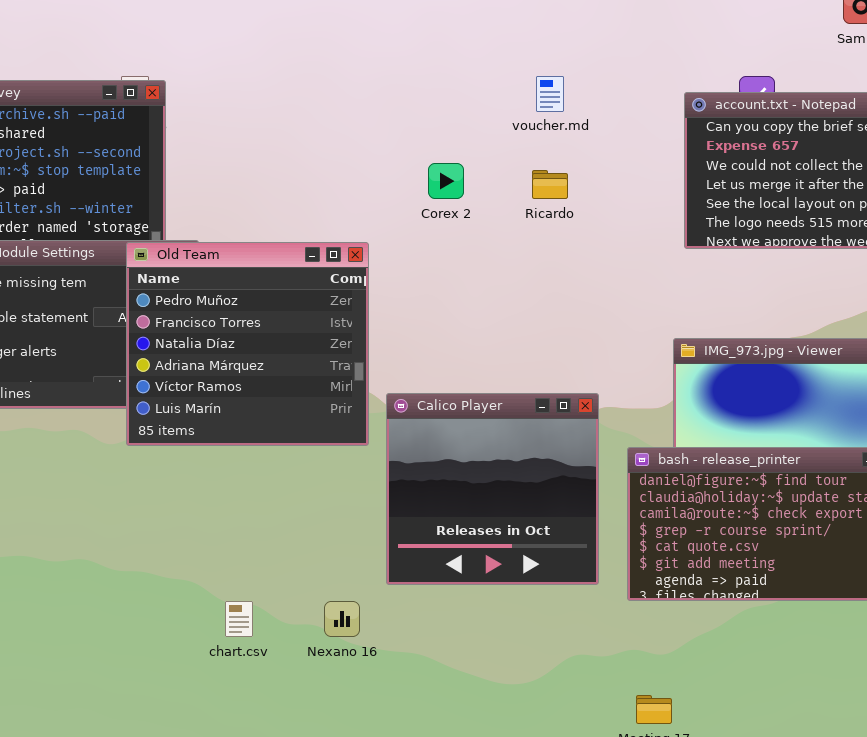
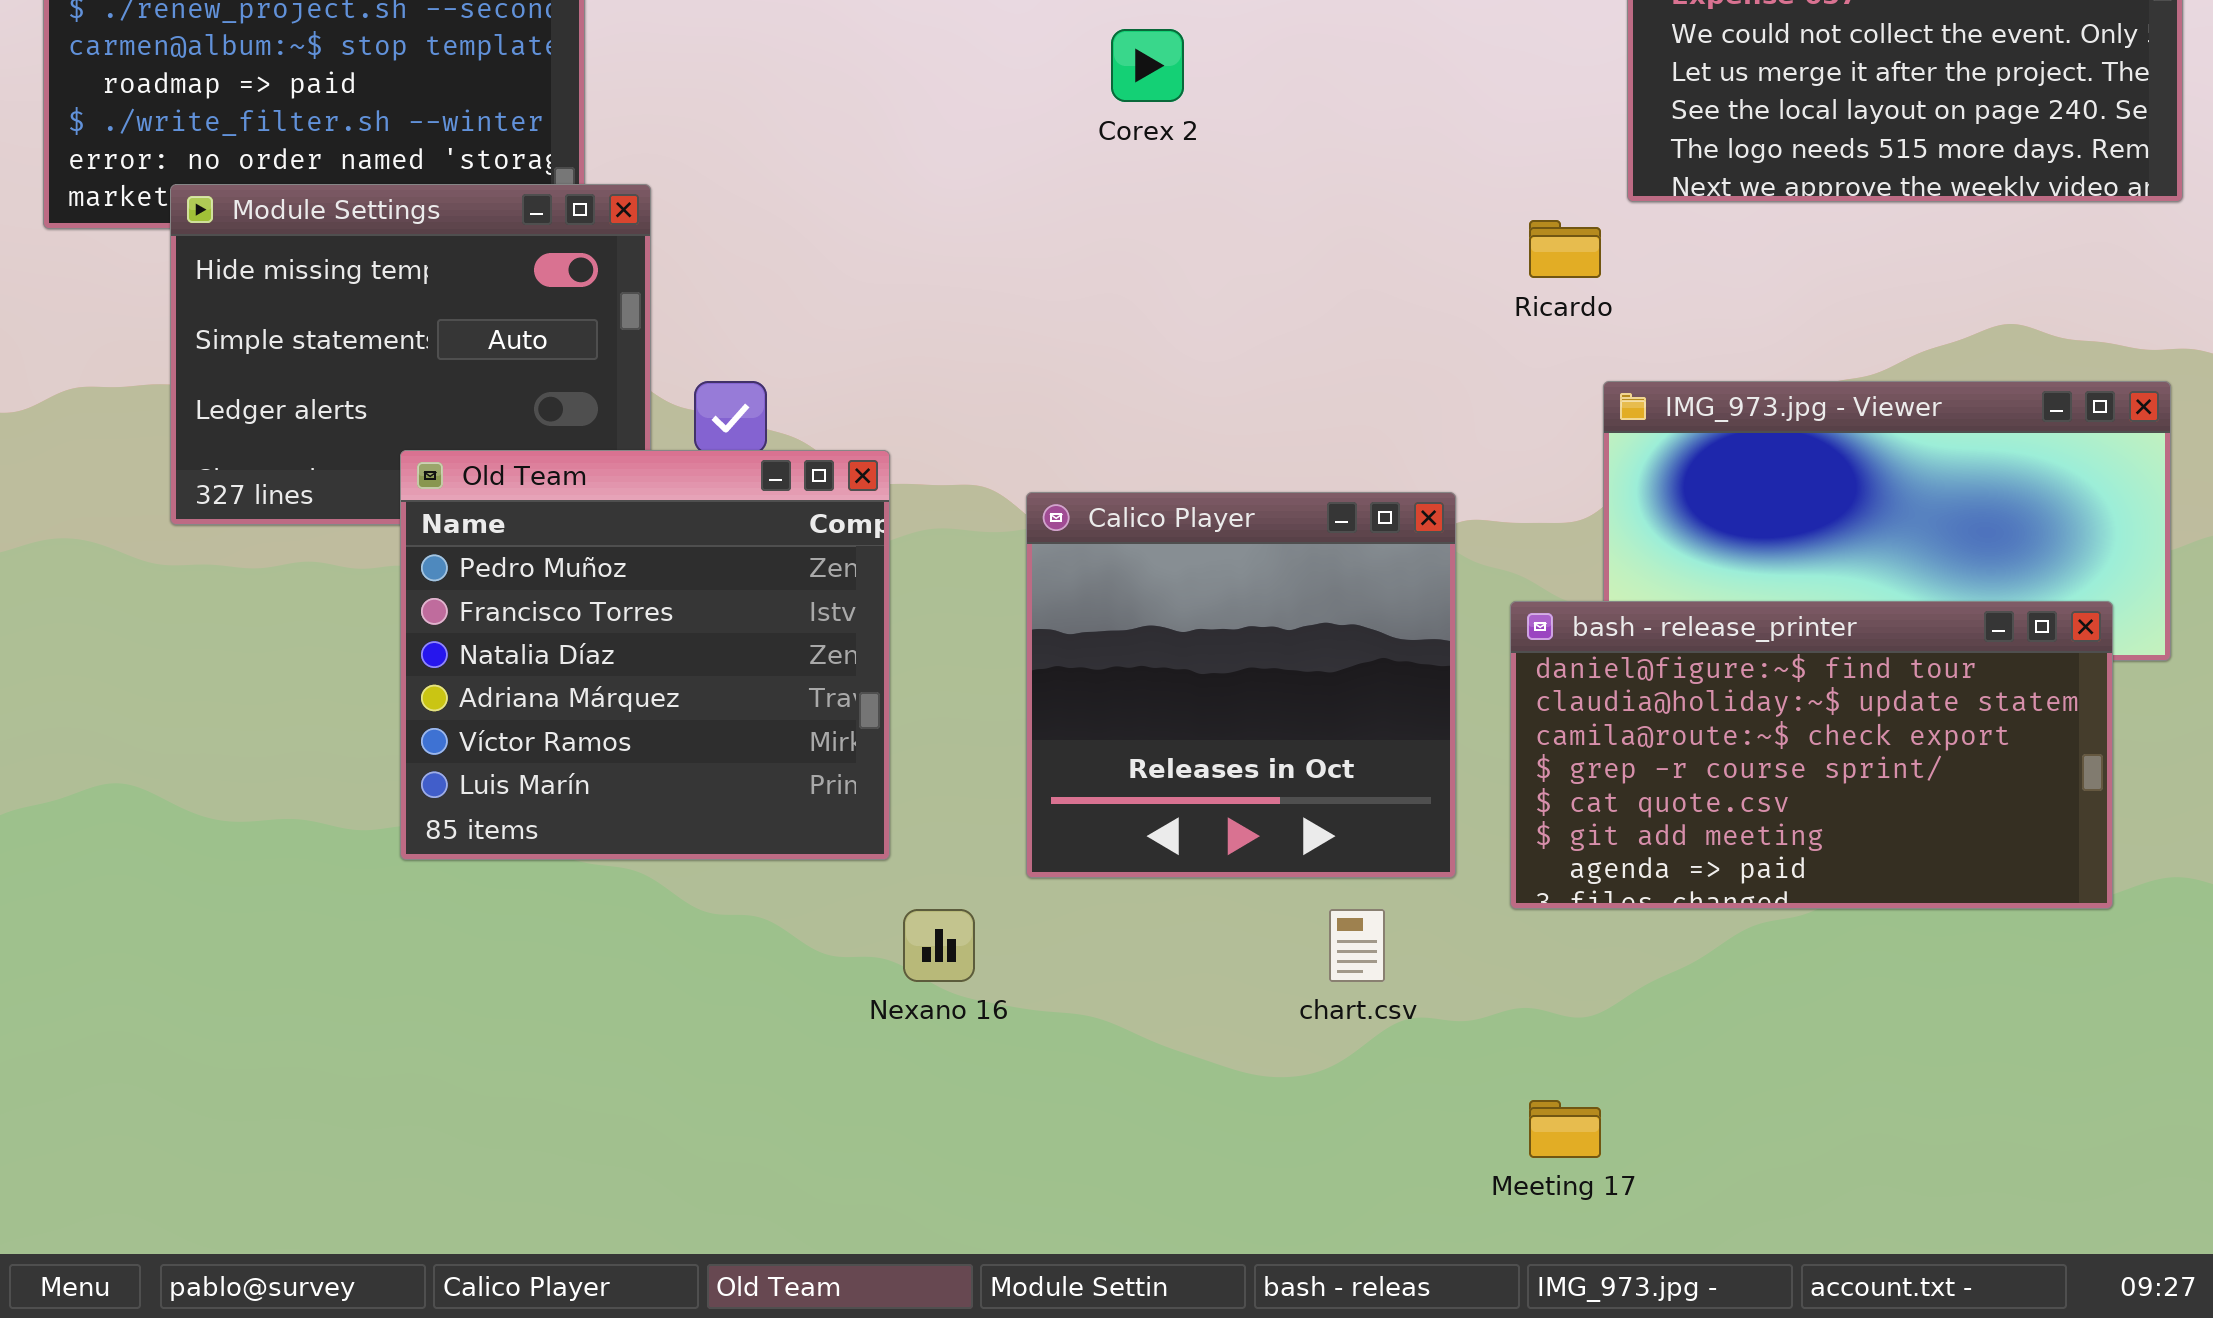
Ricardo: [532,170,568,199] -> [1529,220,1601,278], moved
Old Team: [126,242,369,446] -> [400,450,890,860], moved
chart.csv: [225,601,253,637] -> [1329,909,1385,982], moved

